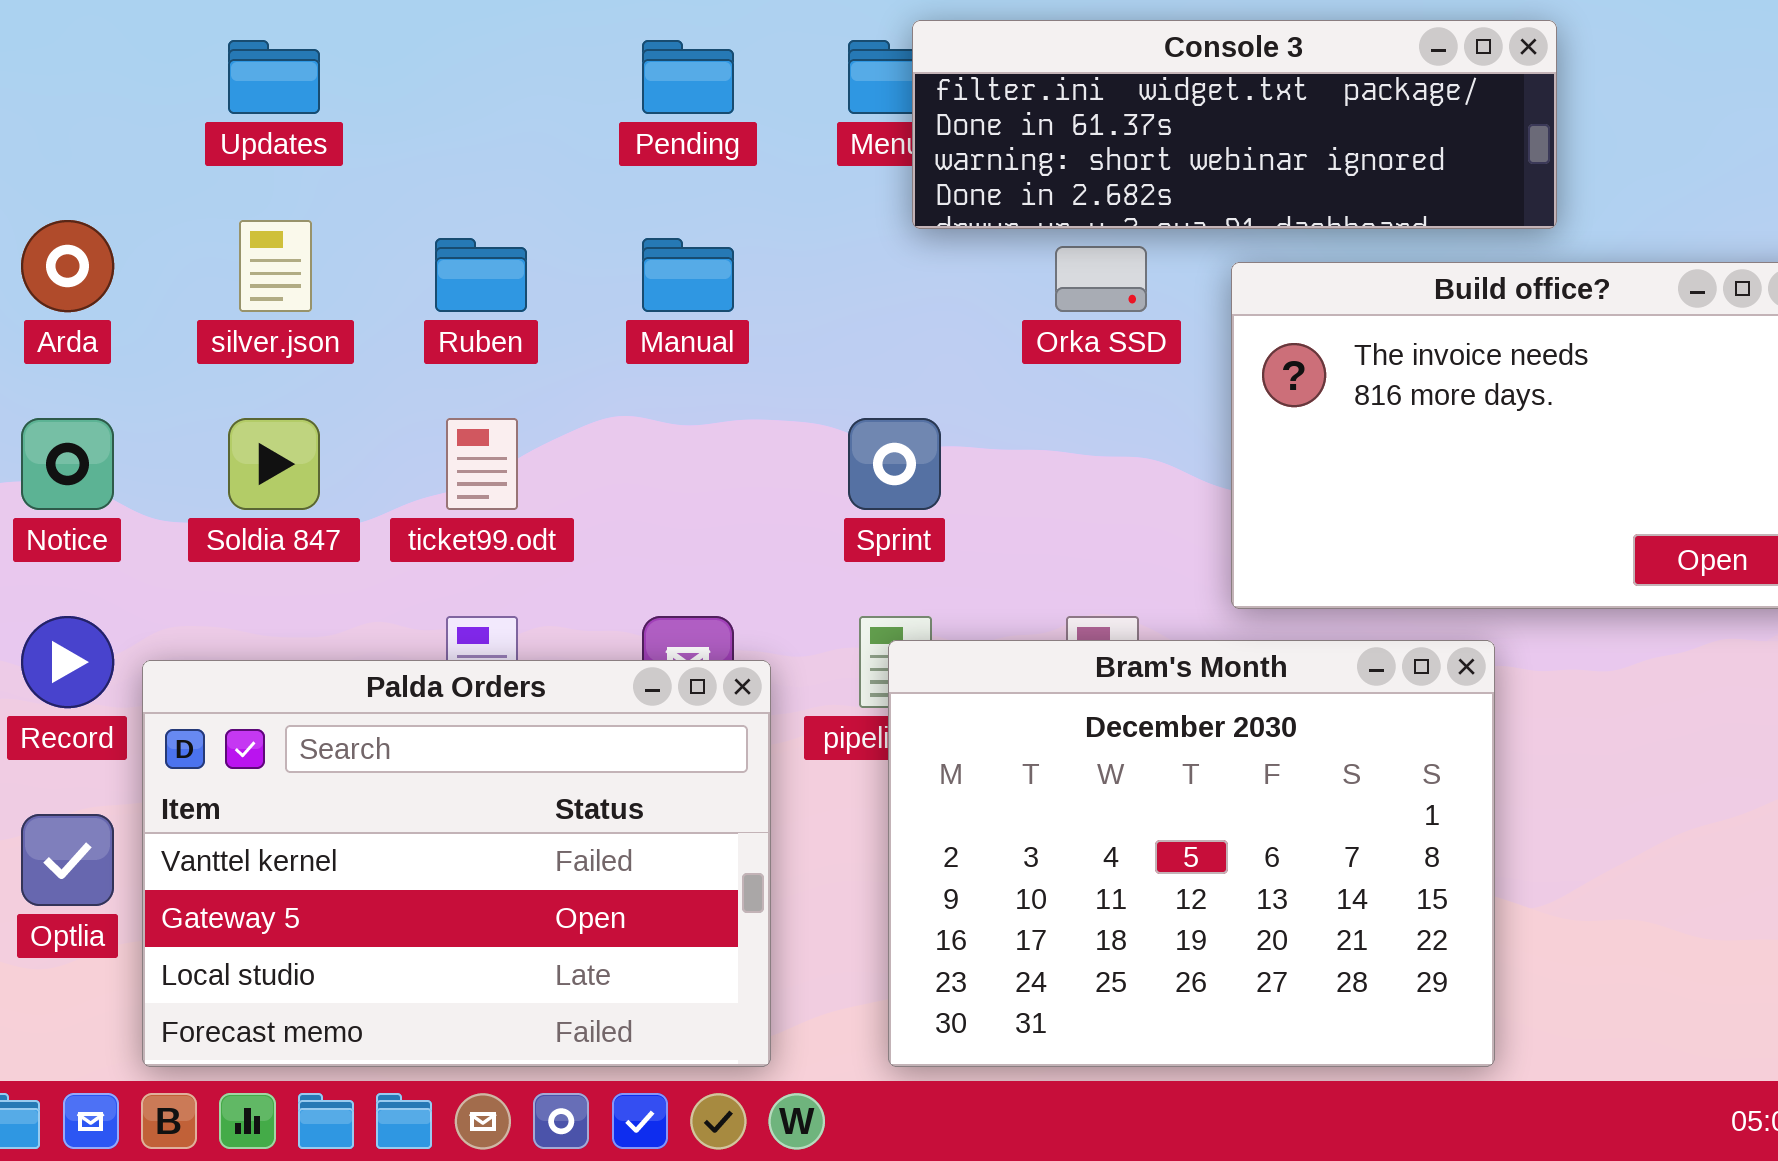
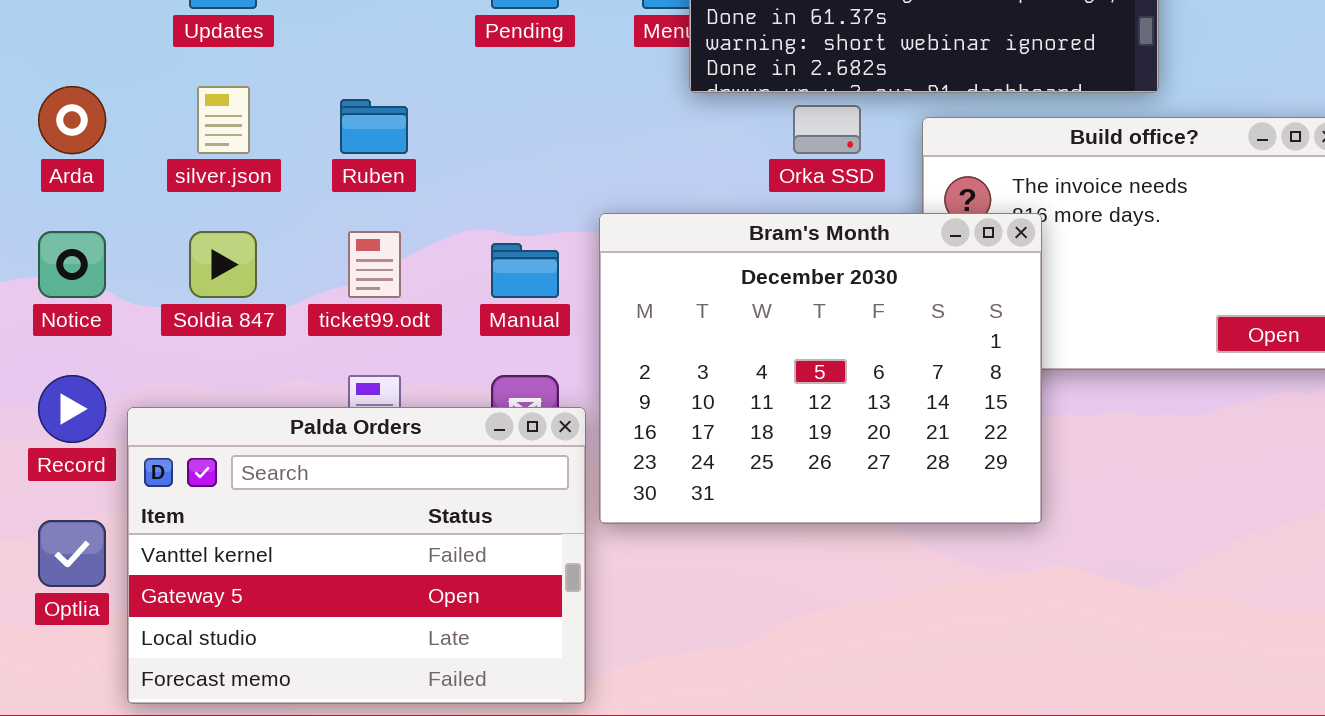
Manual: [642,238,734,312] -> [491,243,559,298], moved
Bram's Month: [888,640,1495,1067] -> [599,213,1042,524], moved

